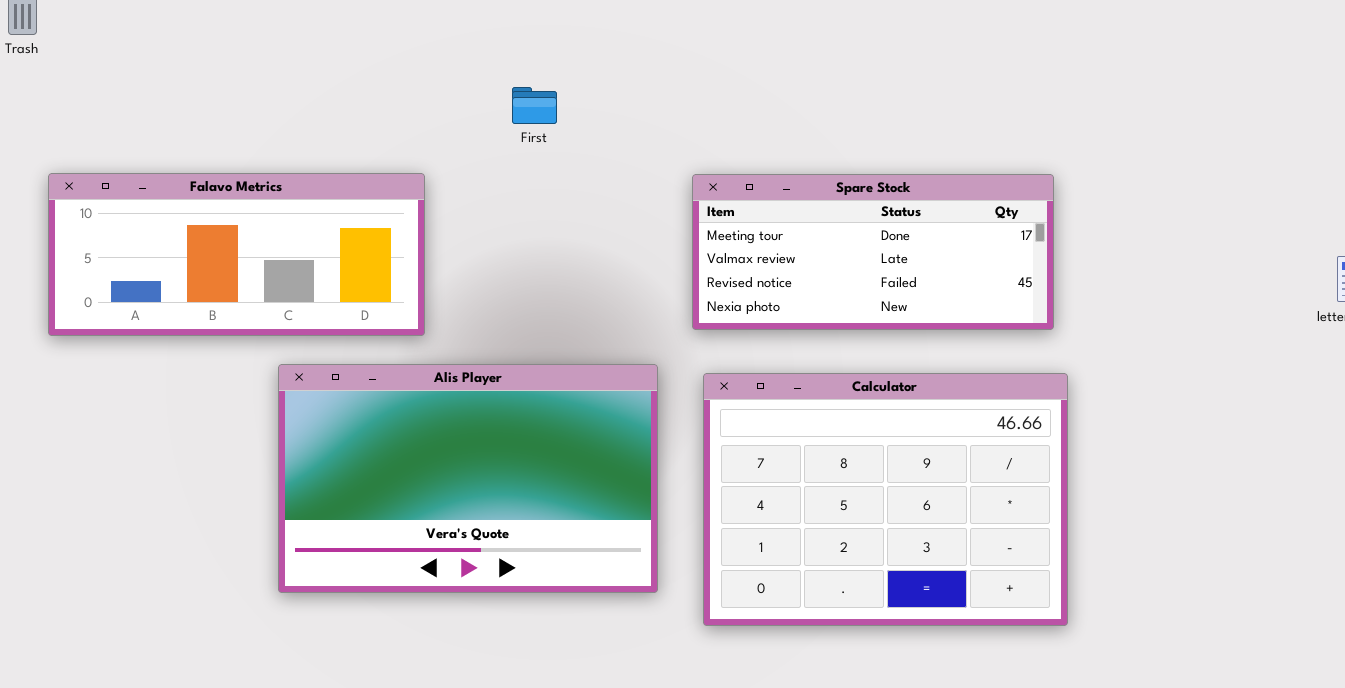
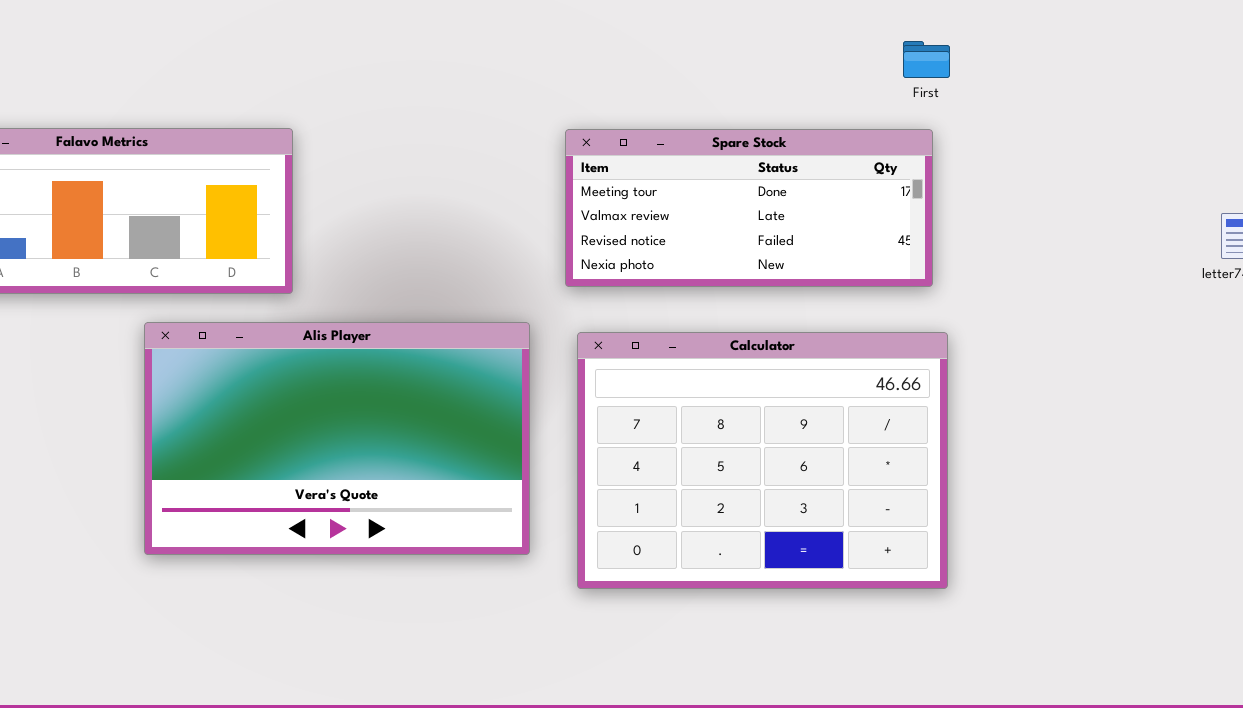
First: [512,87,557,124] -> [903,41,950,78], moved

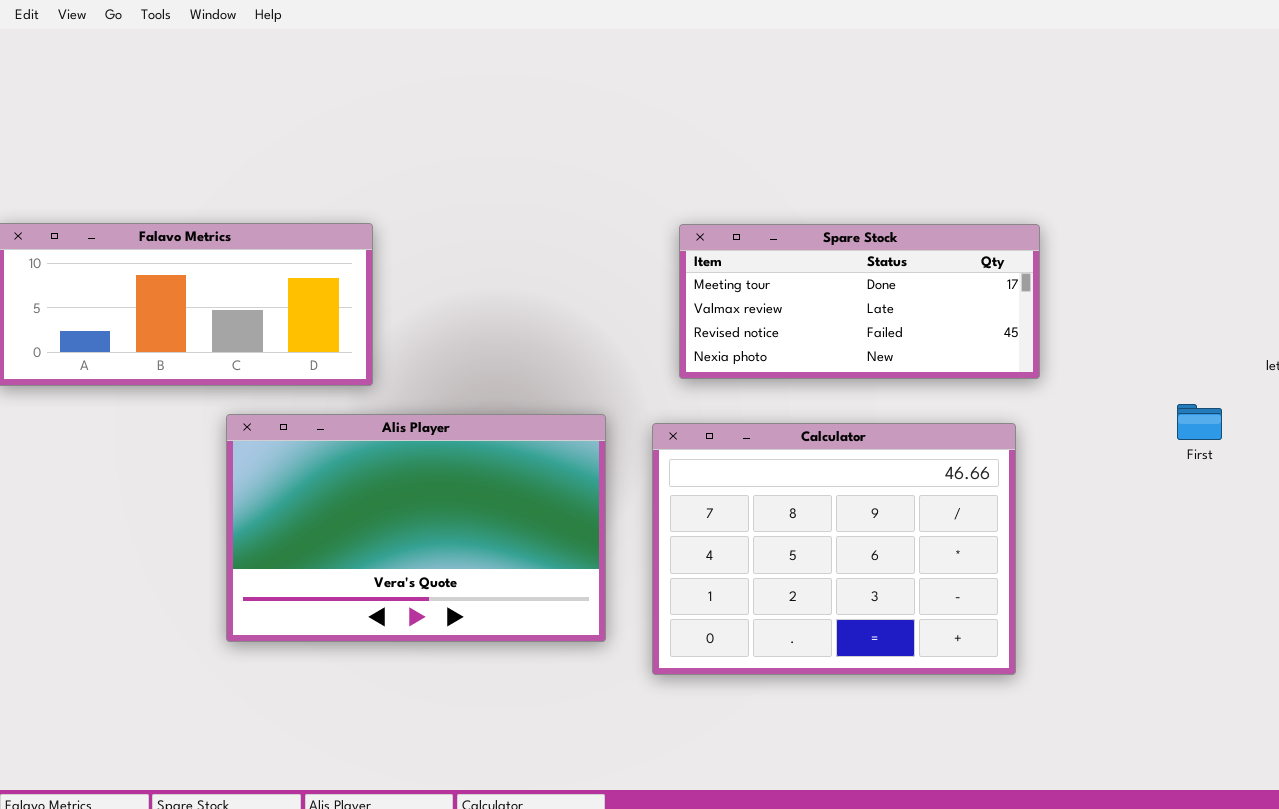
First: [903,41,950,78] -> [1177,404,1222,440], moved
Spare Stock: [565,129,933,287] -> [679,224,1040,379], moved

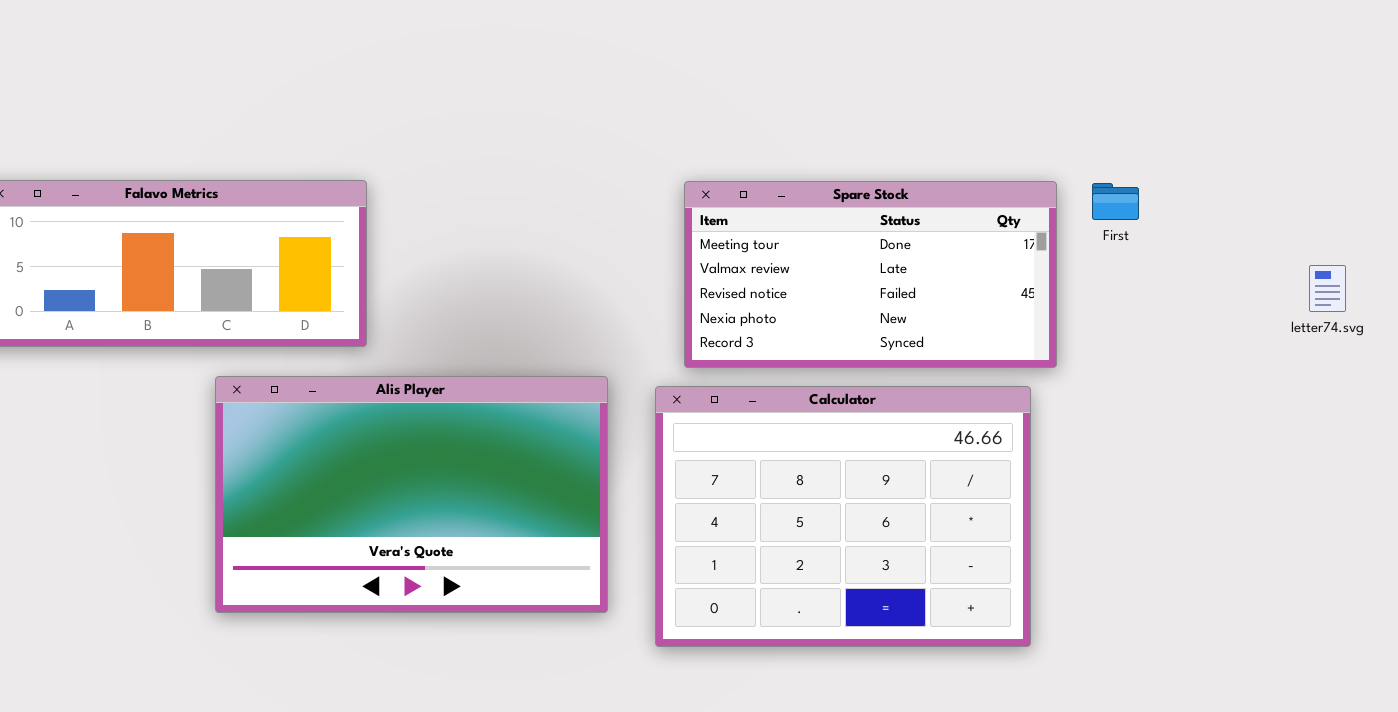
Spare Stock: [679,224,1040,379] -> [684,181,1057,368], resized
First: [1177,404,1222,440] -> [1092,183,1139,220], moved

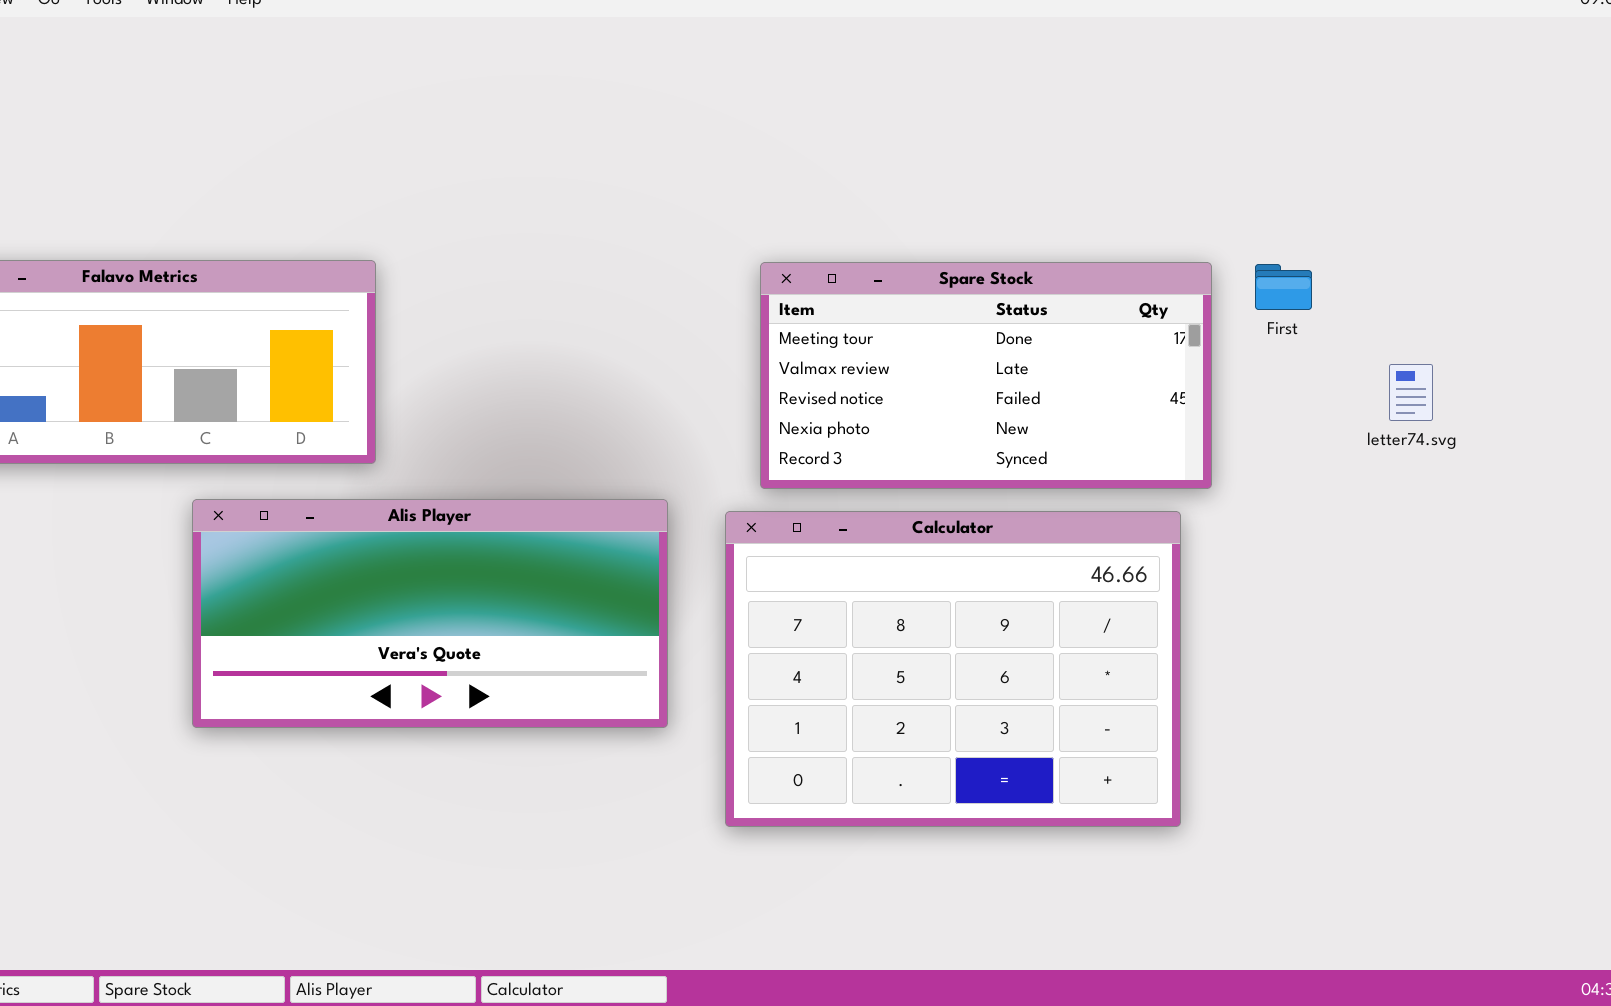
letter74.svg: [1309,265,1346,312] -> [1389,364,1433,421], moved
Alis Player: [215,376,608,613] -> [192,499,668,728], resized

